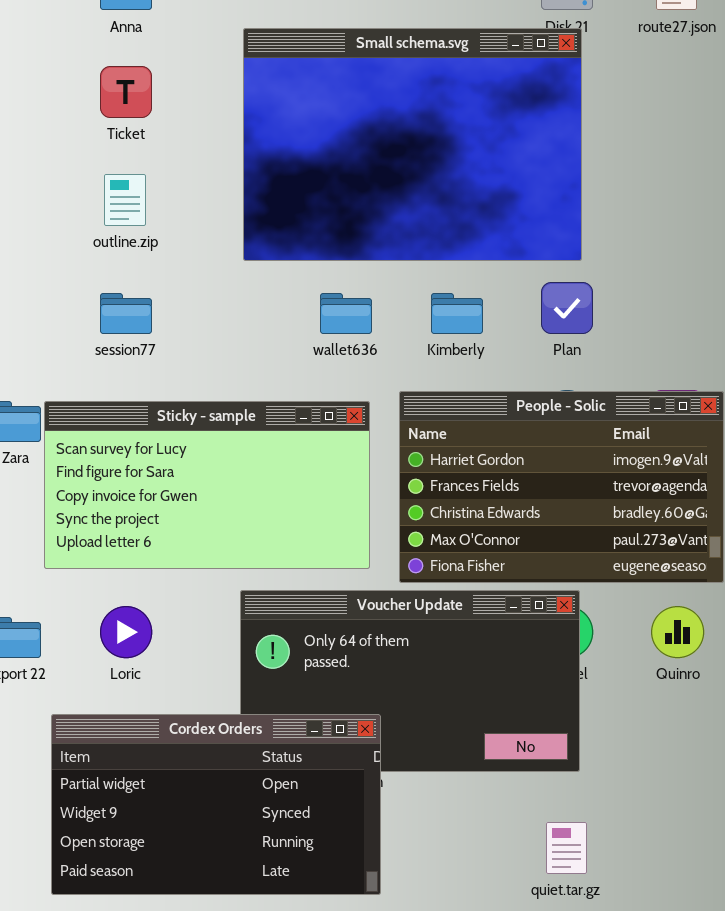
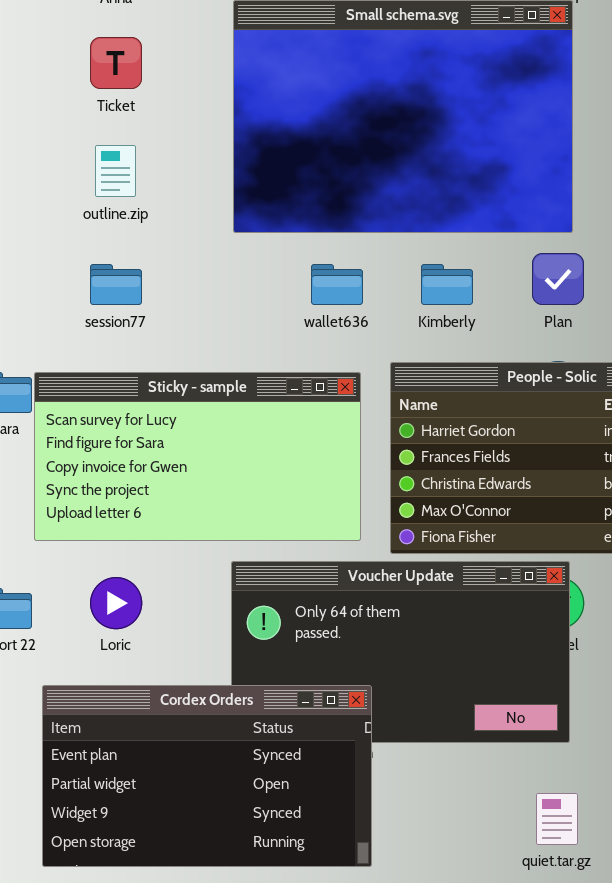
Cordex Orders: [51,714,381,895] -> [42,685,372,867], scrolled up 1 row

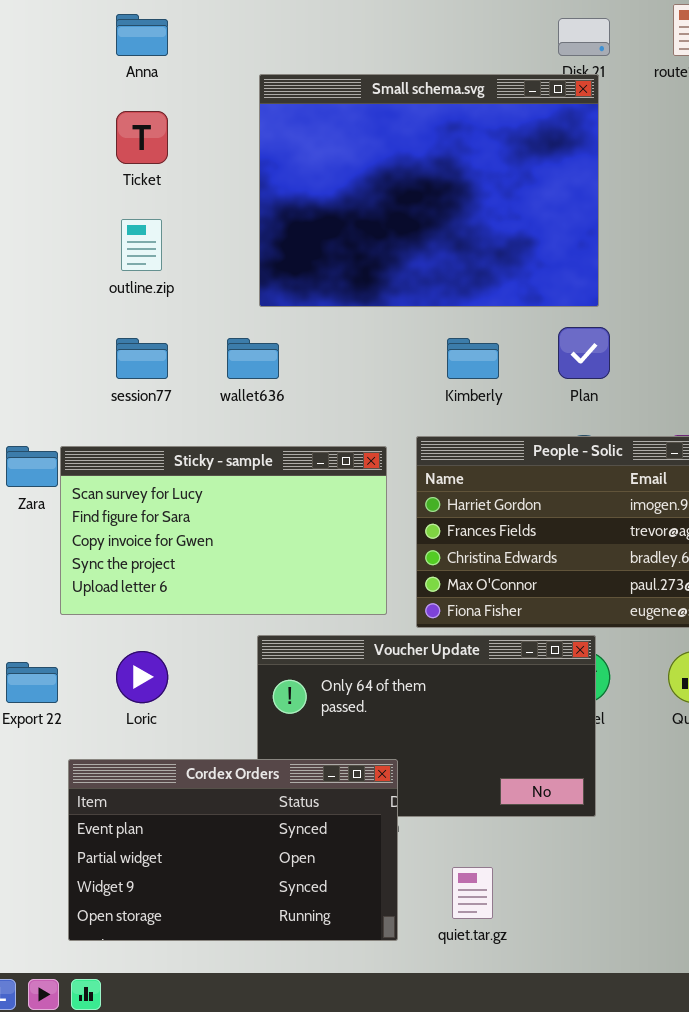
wallet636: [311,264,363,305] -> [227,338,279,379], moved
quiet.tar.gz: [536,793,578,845] -> [452,867,493,919], moved

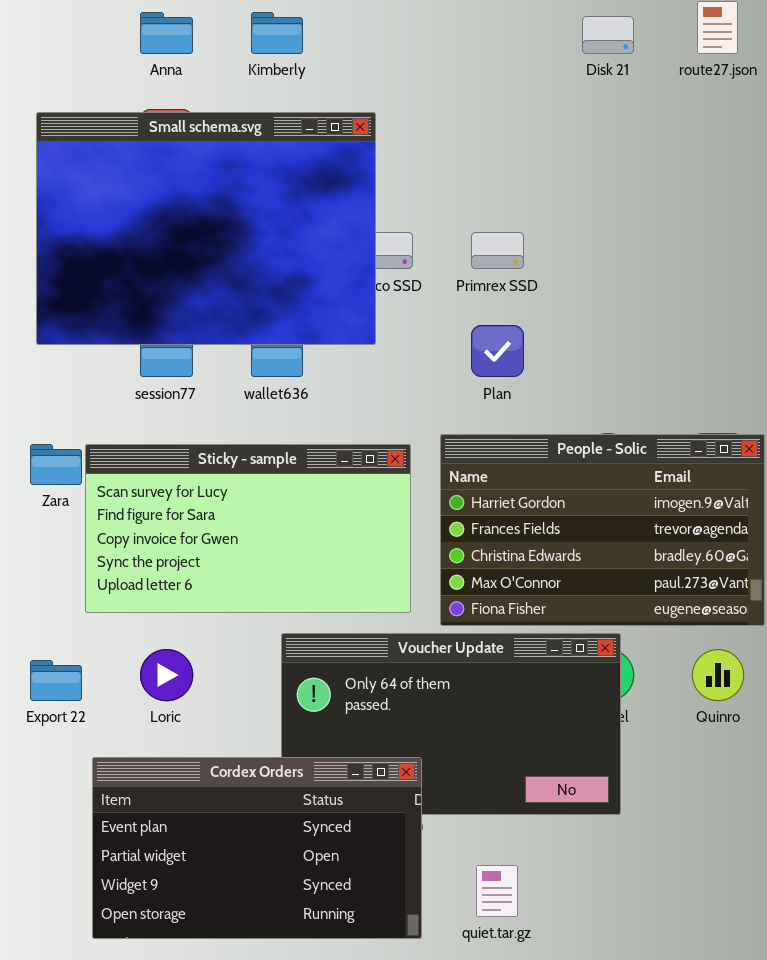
Small schema.svg: [259,74,599,307] -> [36,112,376,345], moved
Plan: [558,327,610,379] -> [471,325,524,377], moved
Kimberly: [447,338,499,379] -> [251,12,303,54], moved

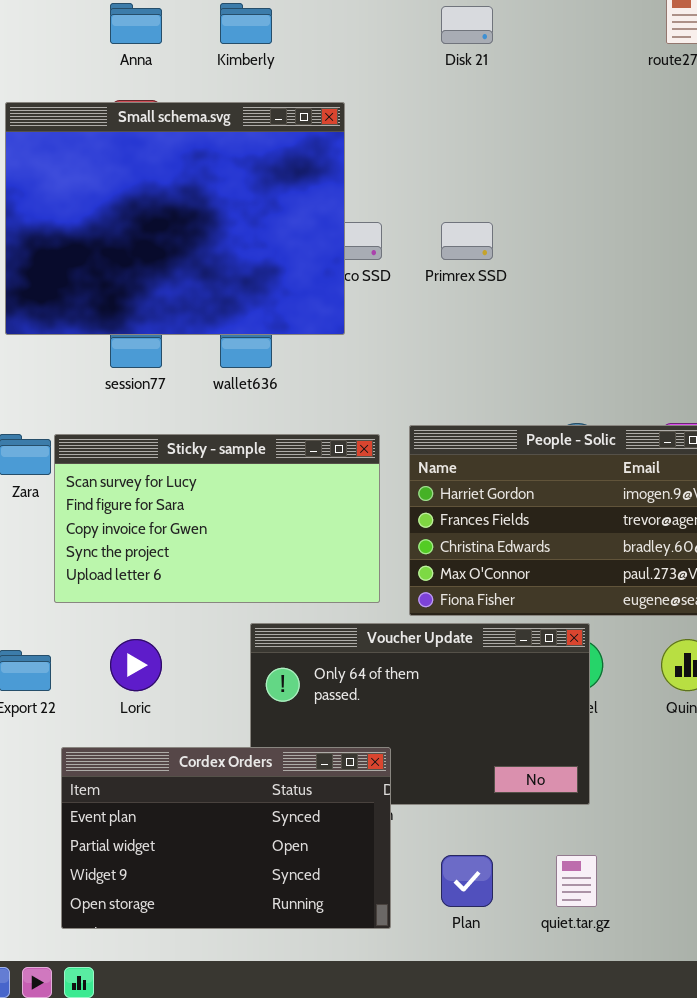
Disk 21: [582,16,634,54] -> [441,6,493,44], moved
Plan: [471,325,524,377] -> [441,855,493,907], moved
quiet.tar.gz: [476,865,518,917] -> [556,855,597,907], moved

